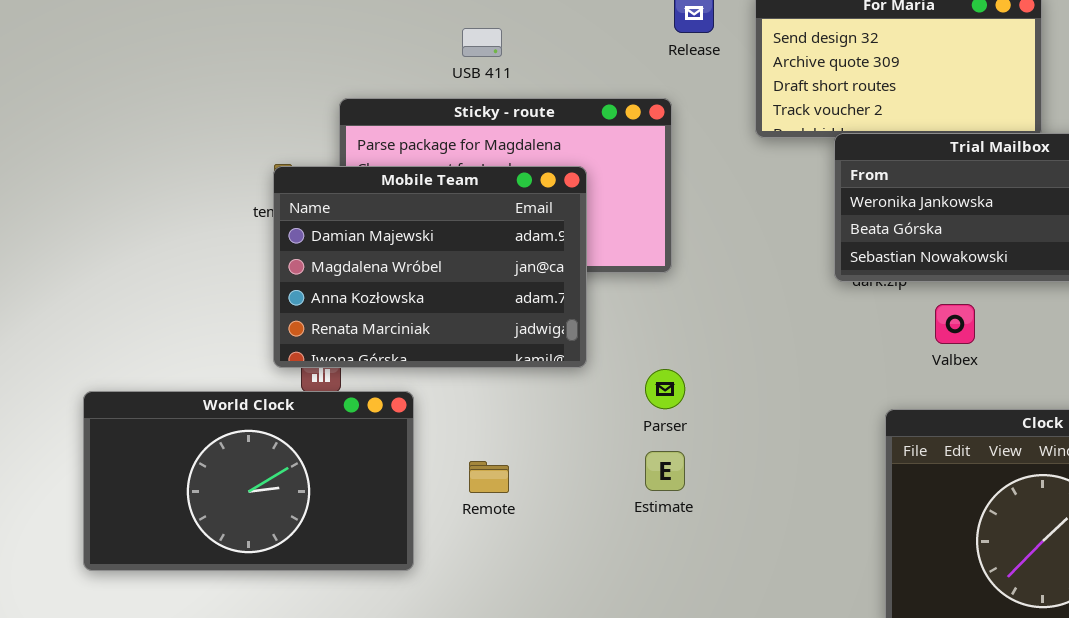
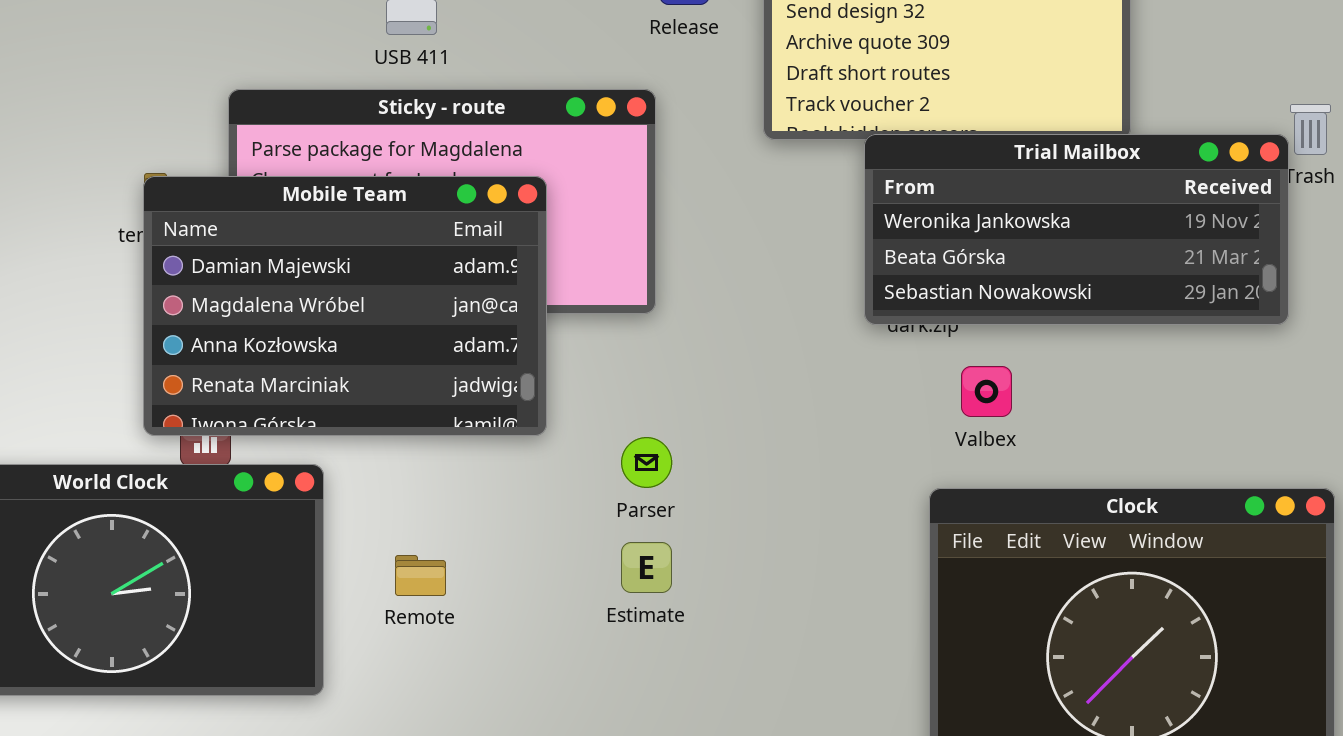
Valbex: [935,304,975,344] -> [961,366,1012,417], moved

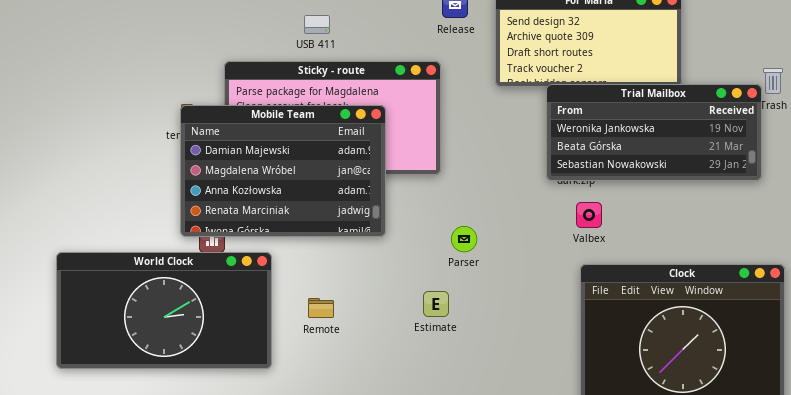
Valbex: [961,366,1012,417] -> [576,202,602,228], moved
Parser: [621,437,672,488] -> [451,226,477,252], moved

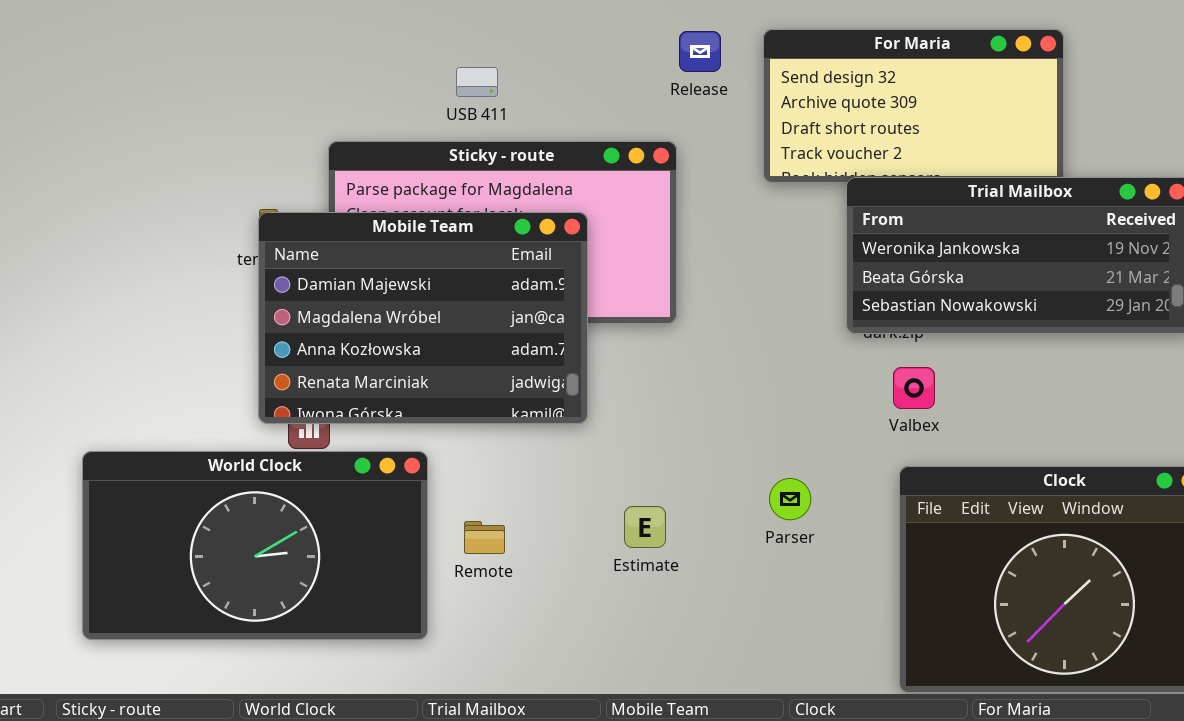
Parser: [451,226,477,252] -> [769,478,811,520], moved
World Clock: [56,252,272,369] -> [82,451,428,640], moved
Estimate: [423,291,449,317] -> [624,506,666,548], moved

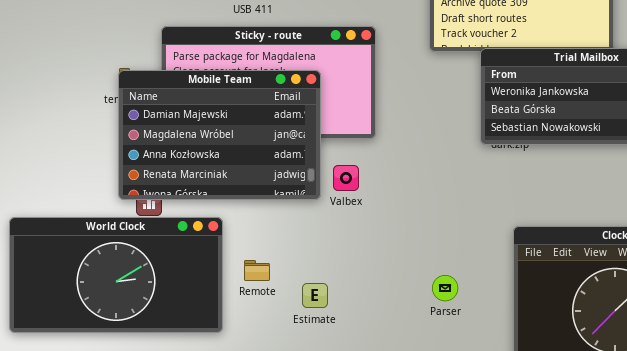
Valbex: [893,367,935,409] -> [333,165,359,191], moved
Parser: [769,478,811,520] -> [432,275,458,301], moved
Estimate: [624,506,666,548] -> [302,283,328,308], moved

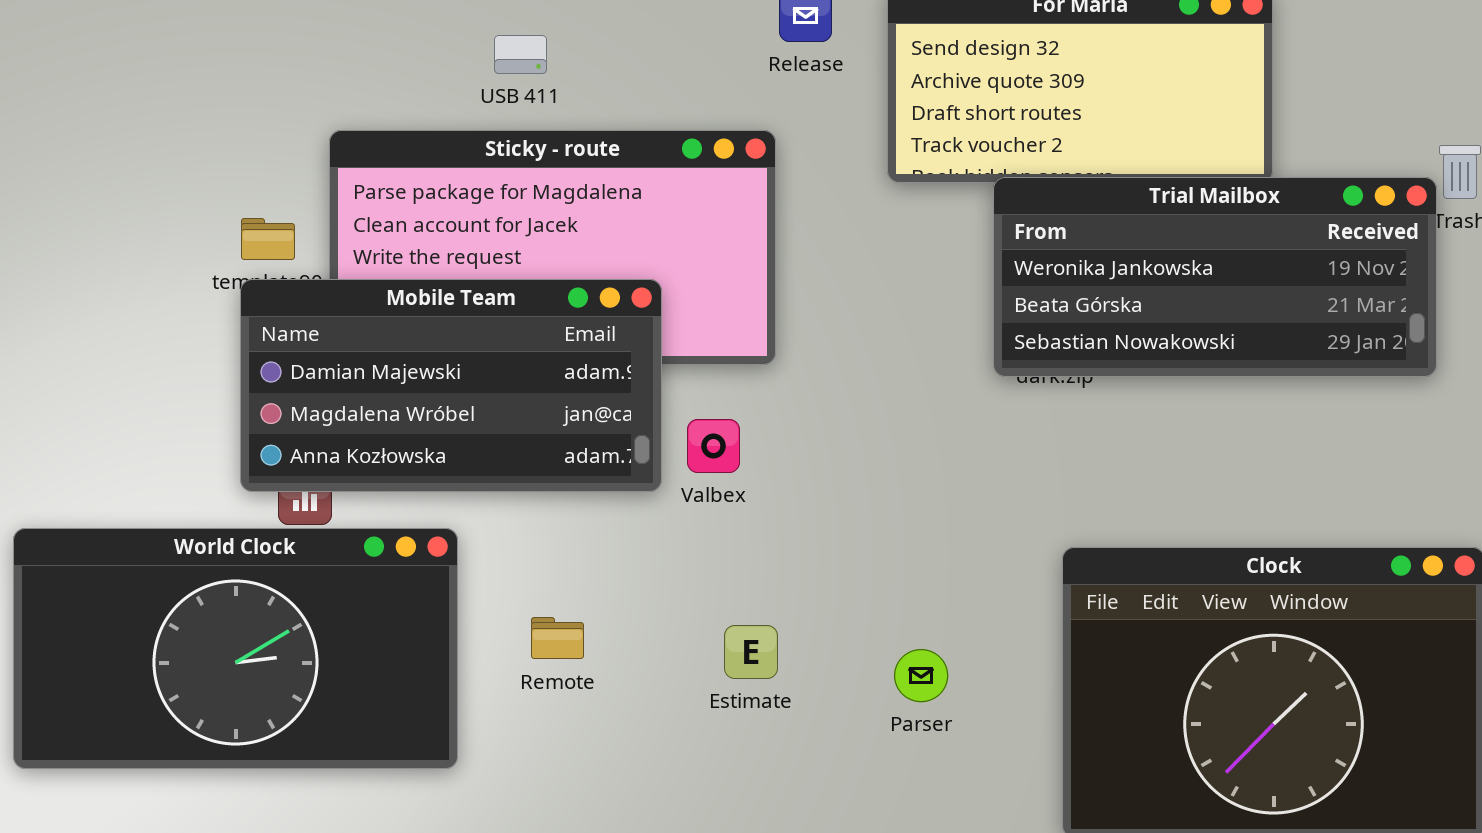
Mobile Team: [118,70,321,200] -> [240,279,662,492], resized
Remote: [244,260,270,281] -> [531,617,584,659], moved
Estimate: [302,283,328,308] -> [724,625,778,679], moved

